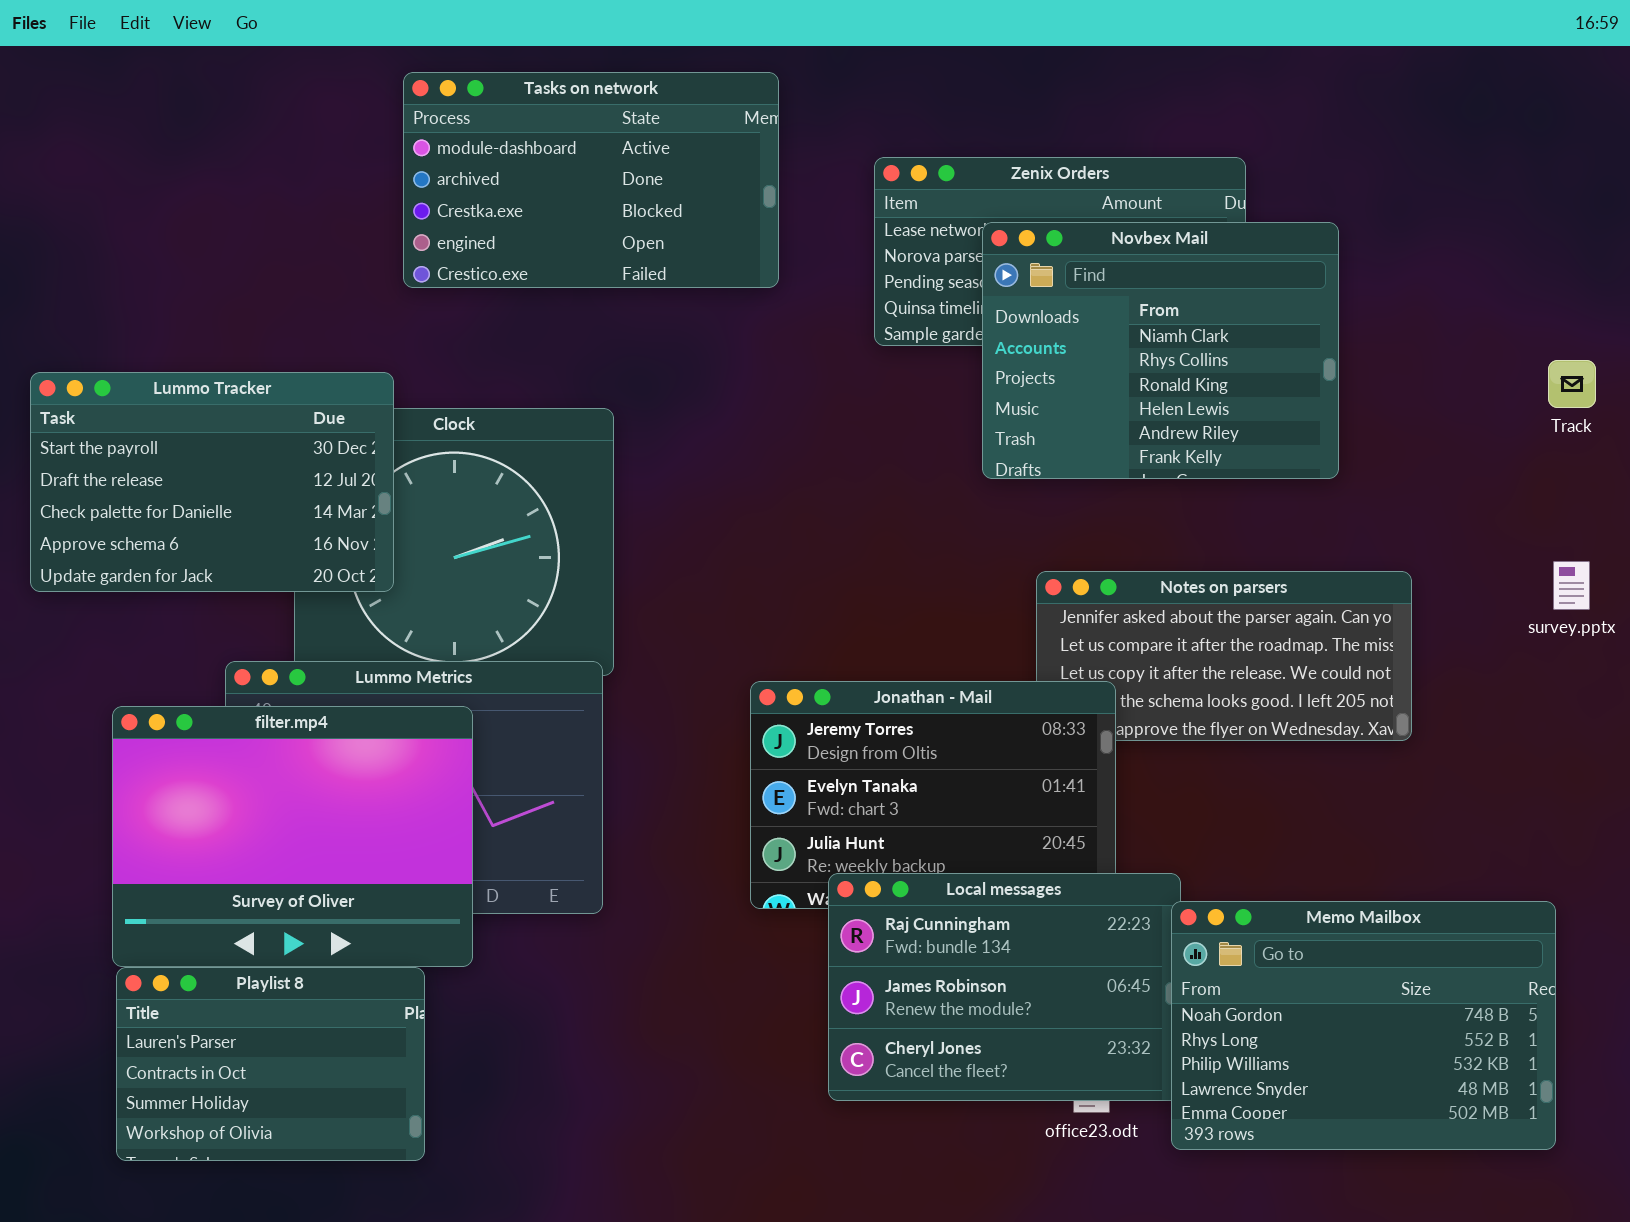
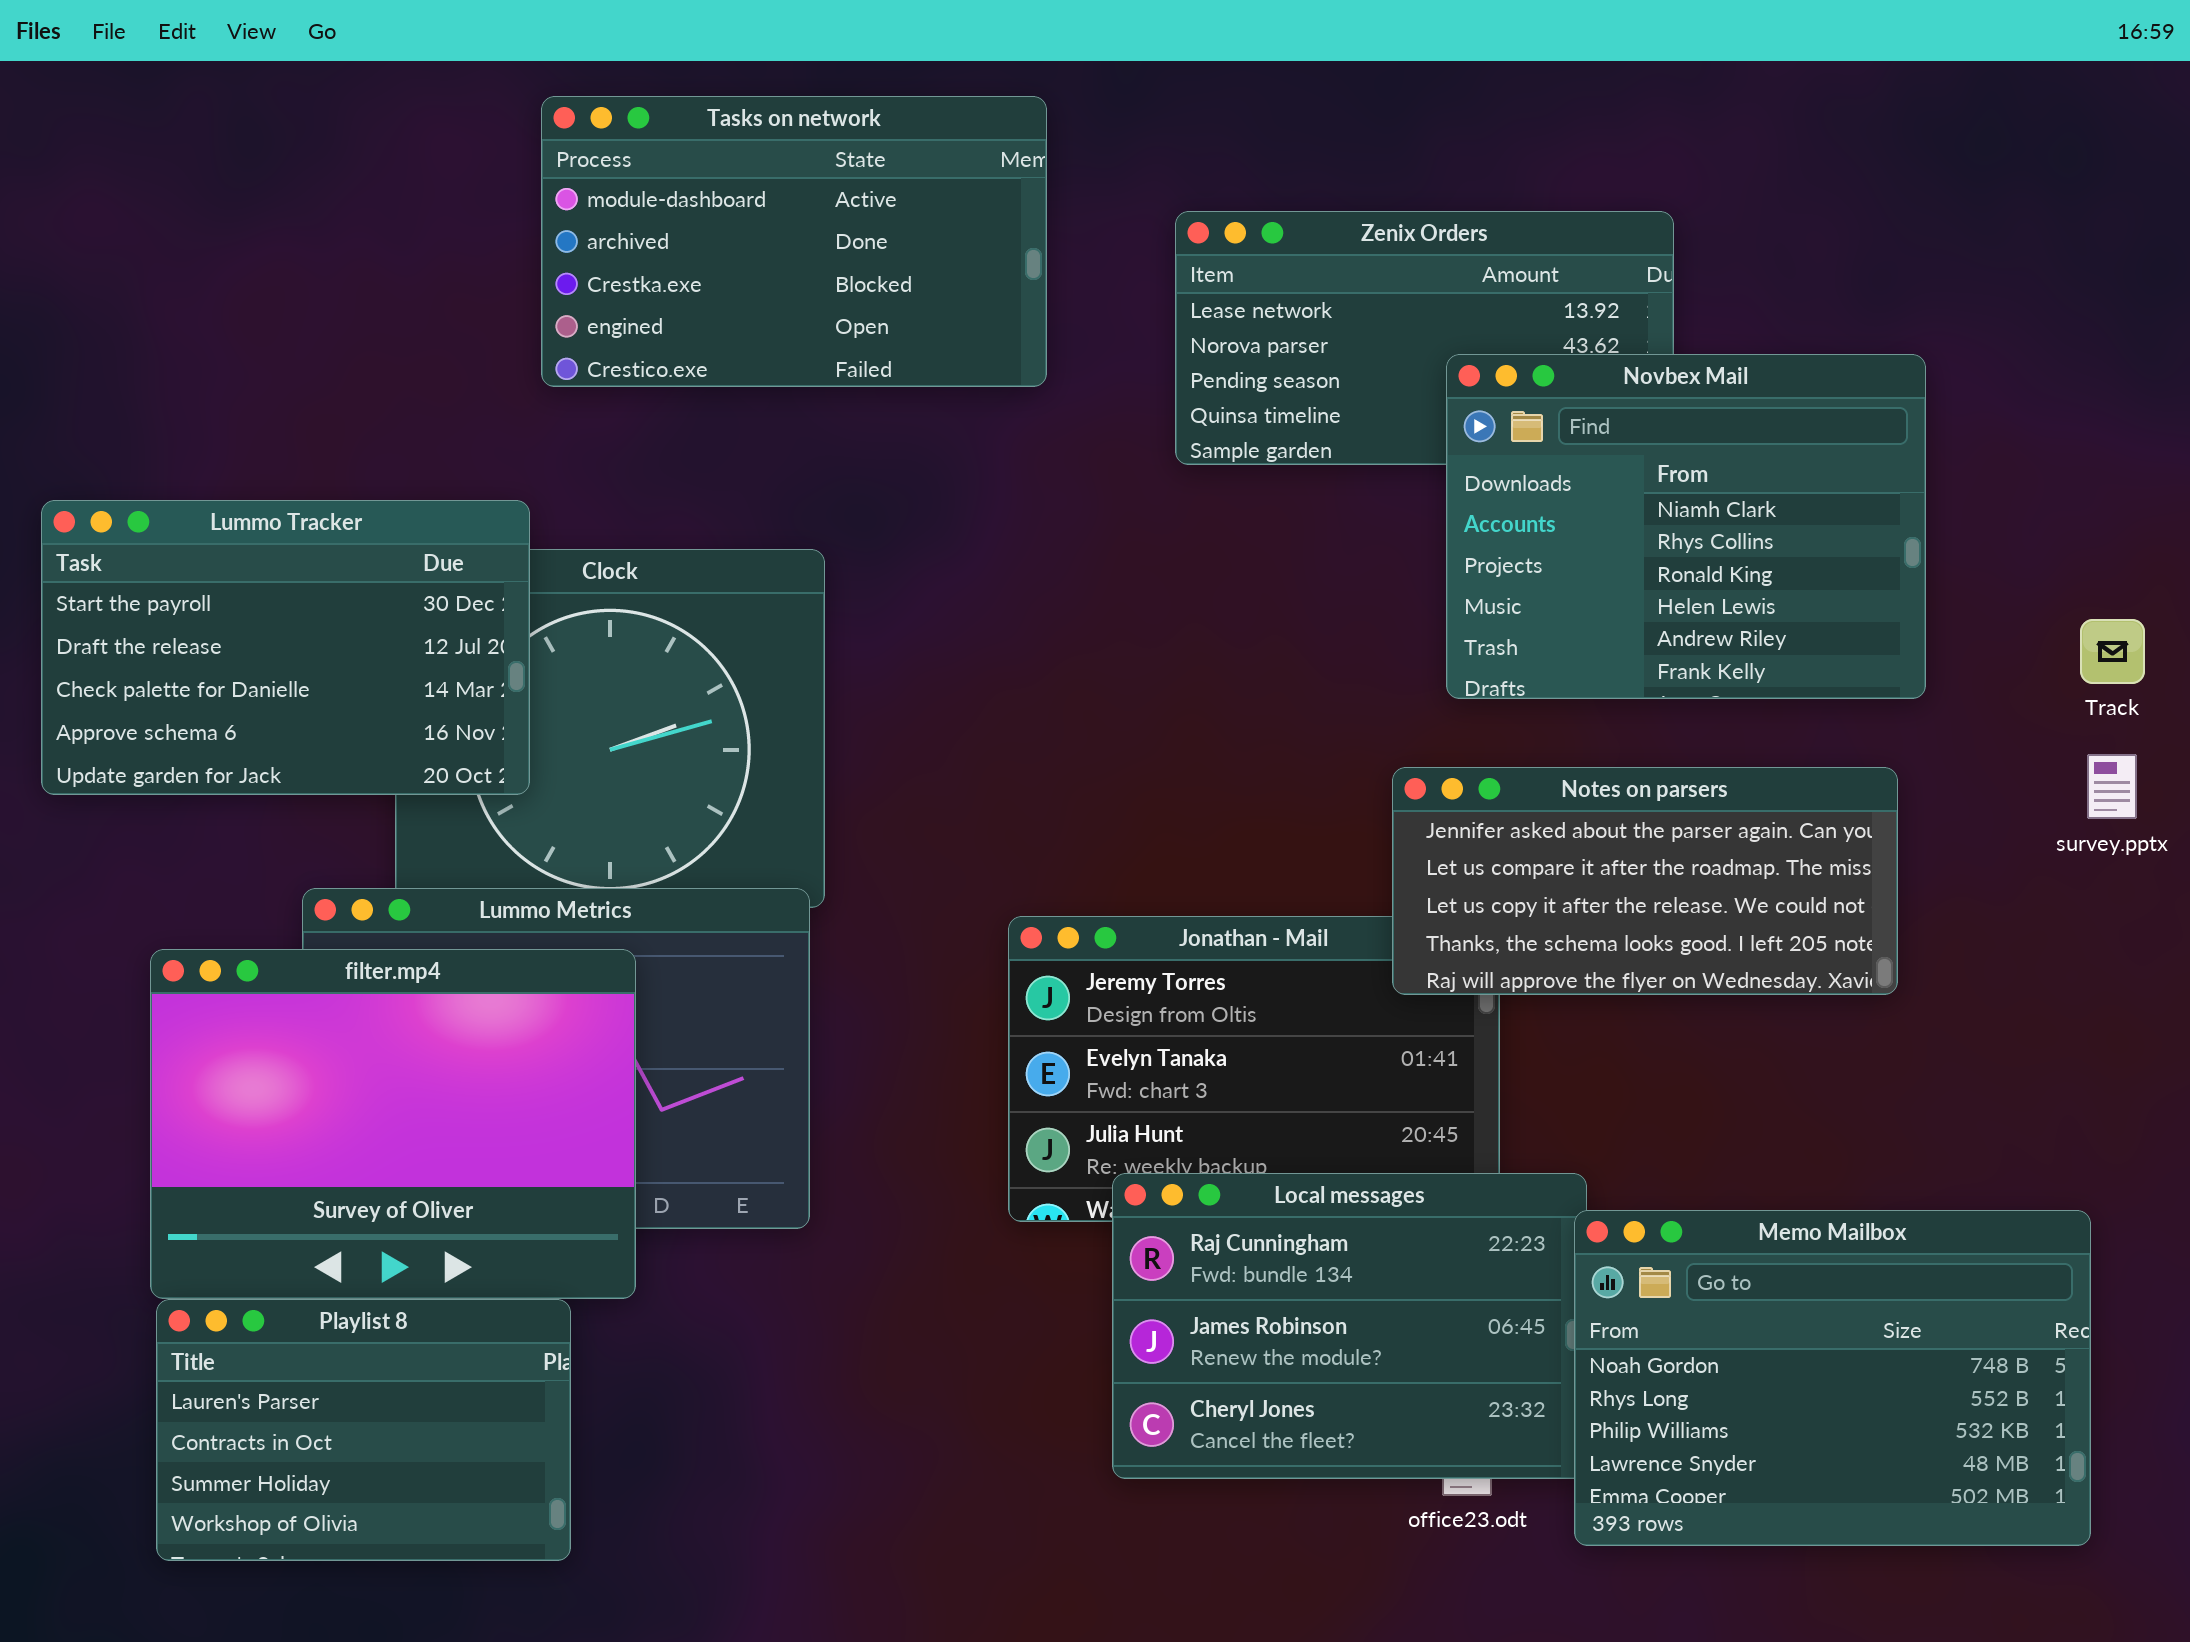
Novbex Mail: [982,222,1339,479] -> [1446,354,1926,699], moved
Track: [1548,360,1596,408] -> [2080,619,2145,684], moved
Notes on parsers: [1036,571,1412,741] -> [1392,767,1898,995], raised

